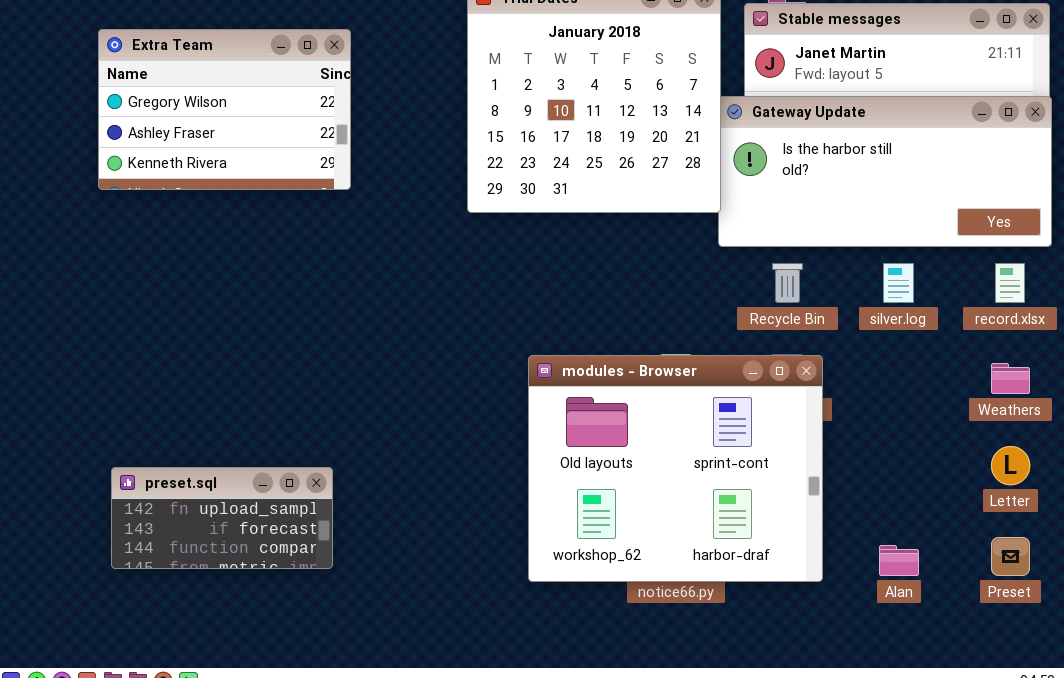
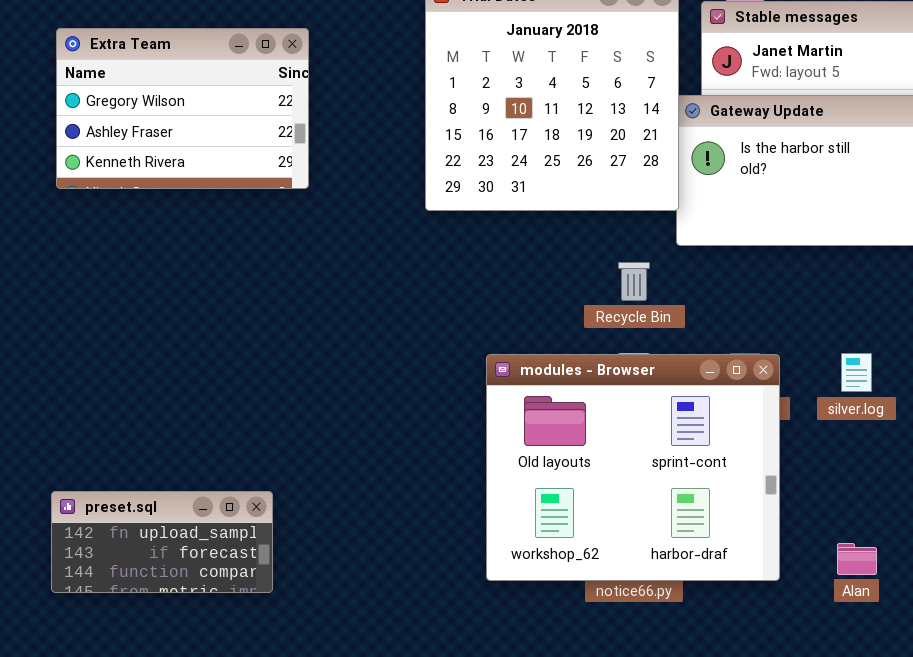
Recycle Bin: [772,263,803,303] -> [618,262,650,301], moved
silver.log: [883,263,914,303] -> [841,353,872,392], moved
preset.sql: [111,467,333,569] -> [51,491,273,593], moved

